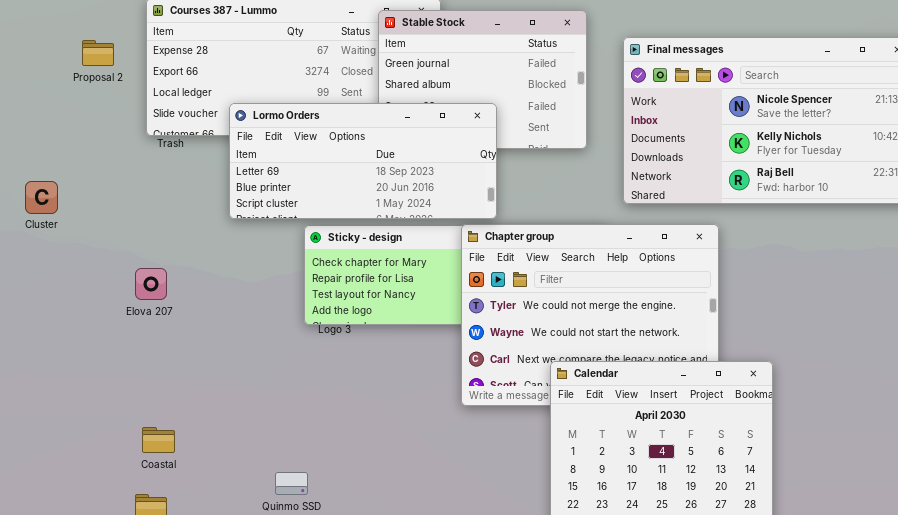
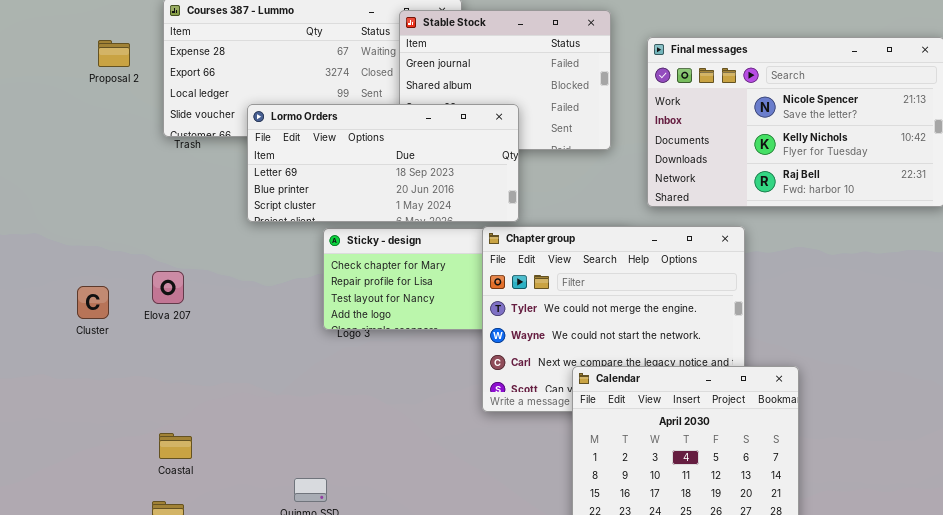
Cluster: [25,181,58,214] -> [77,286,109,319], moved

